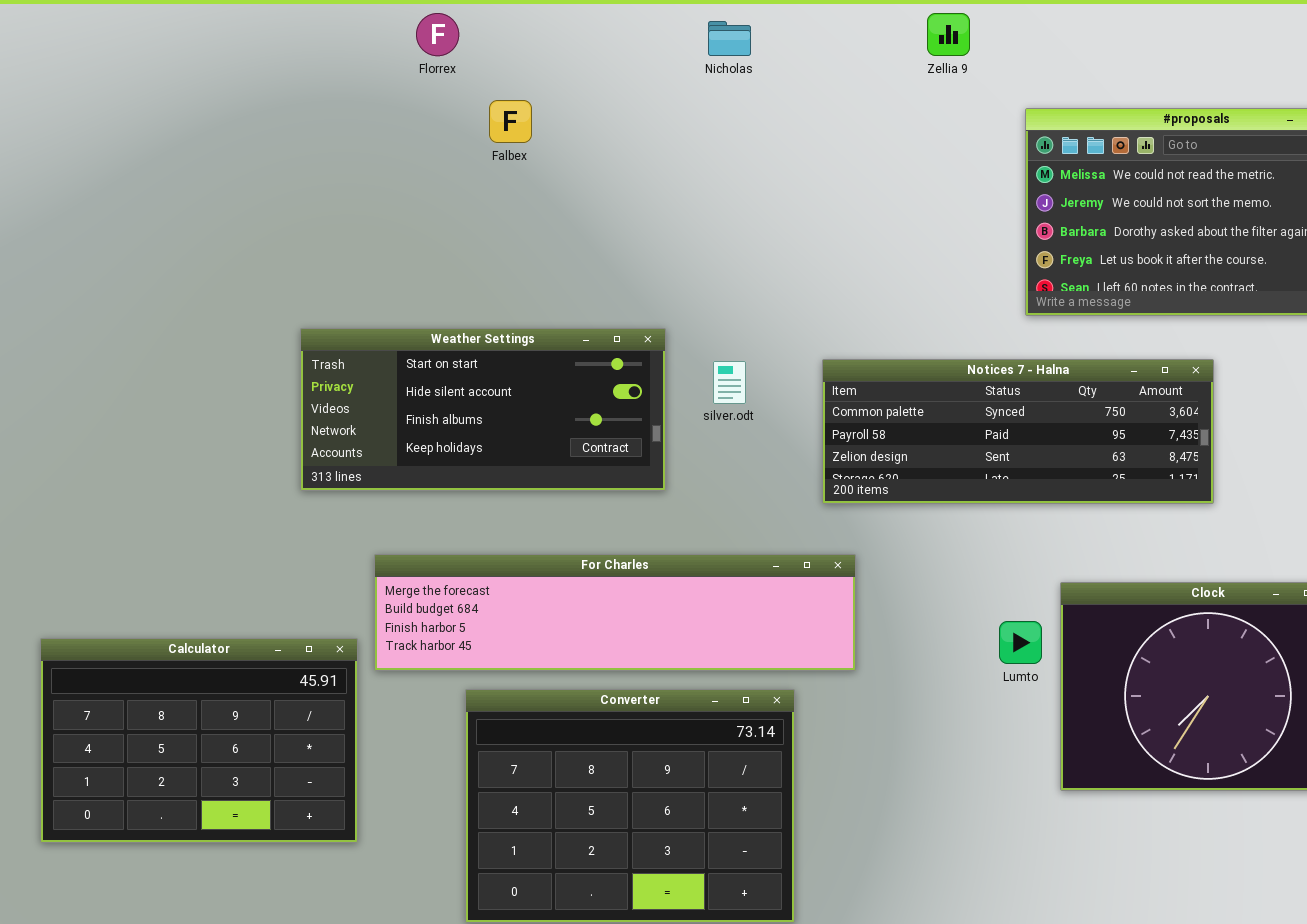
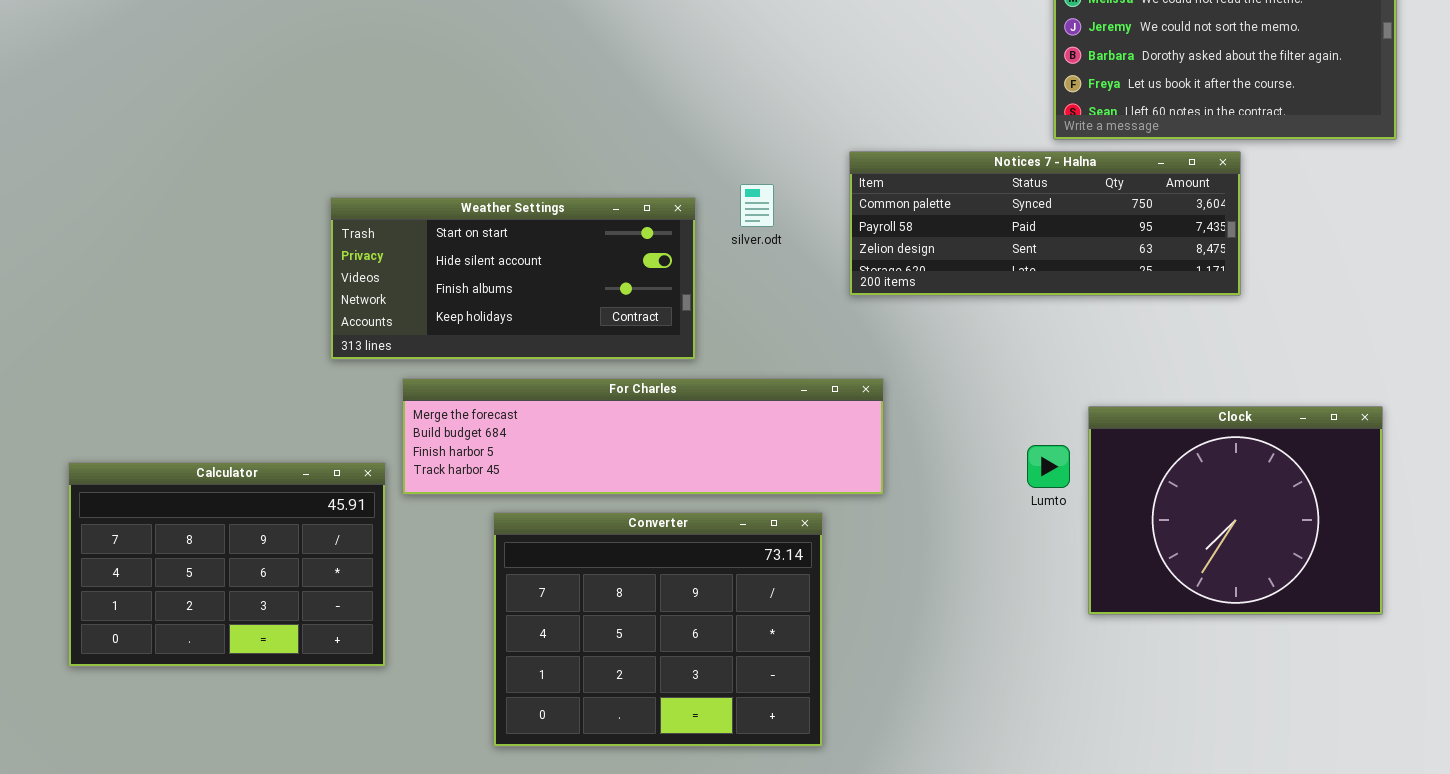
Weather Settings: [300,328,666,491] -> [330,197,696,360], moved
Notices 7 - Halna: [822,359,1214,504] -> [849,151,1241,296], moved

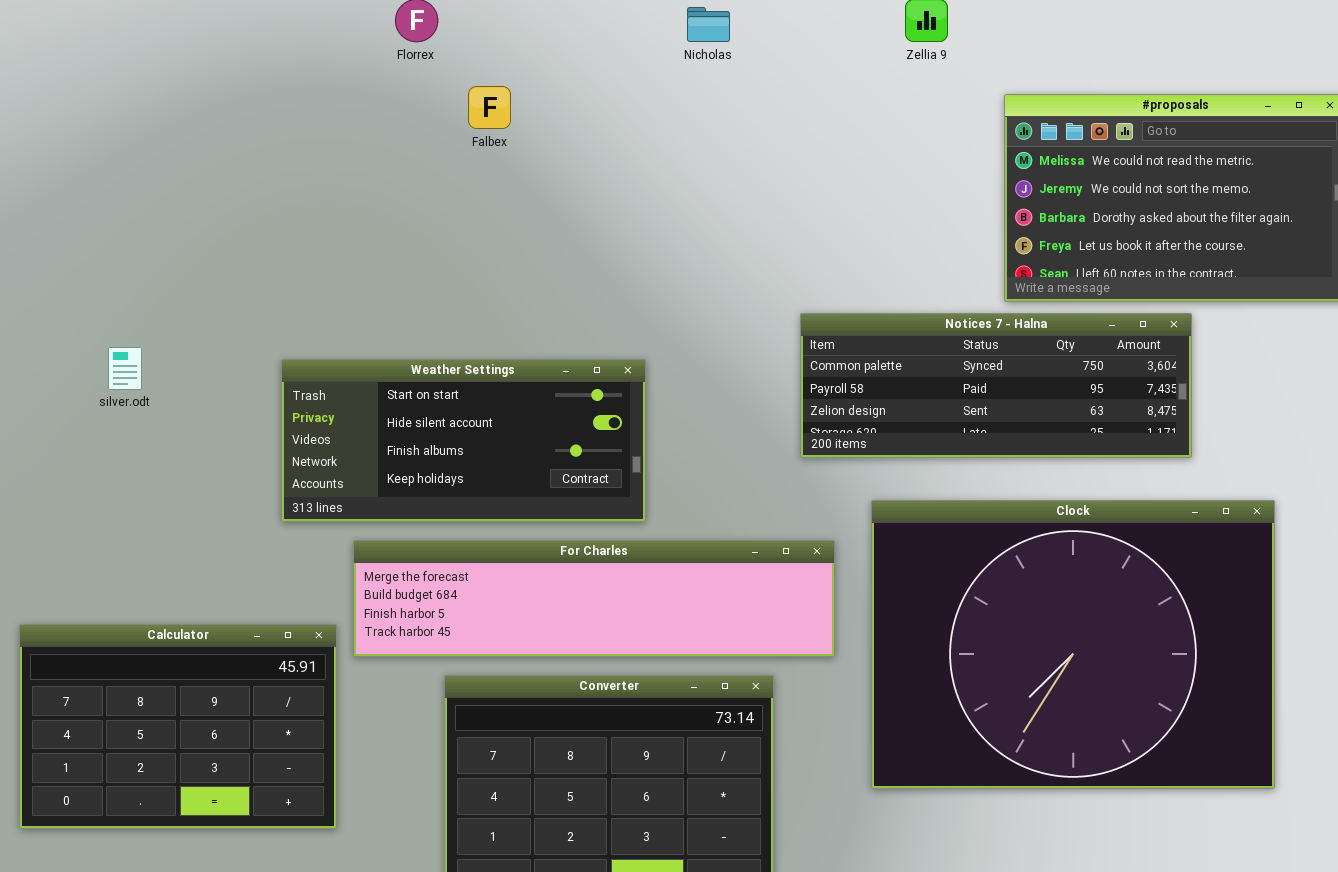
silver.odt: [740,184,774,227] -> [108,347,142,390], moved
Clock: [1088,406,1383,615] -> [871,500,1275,789], moved, resized

